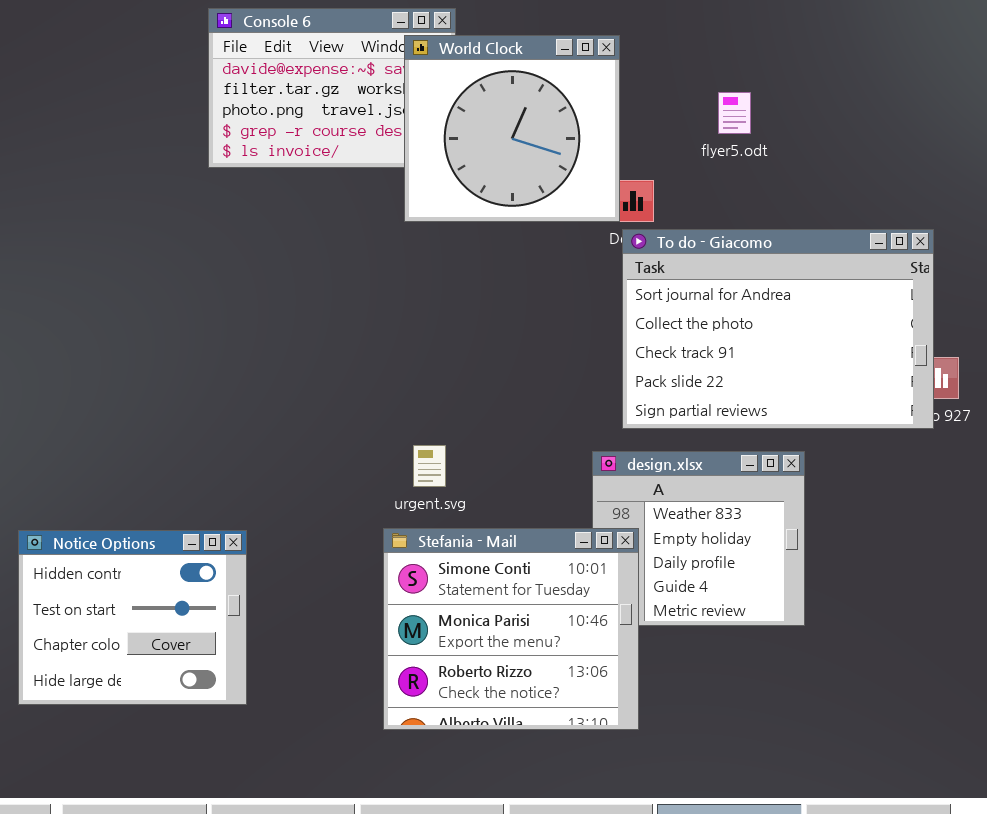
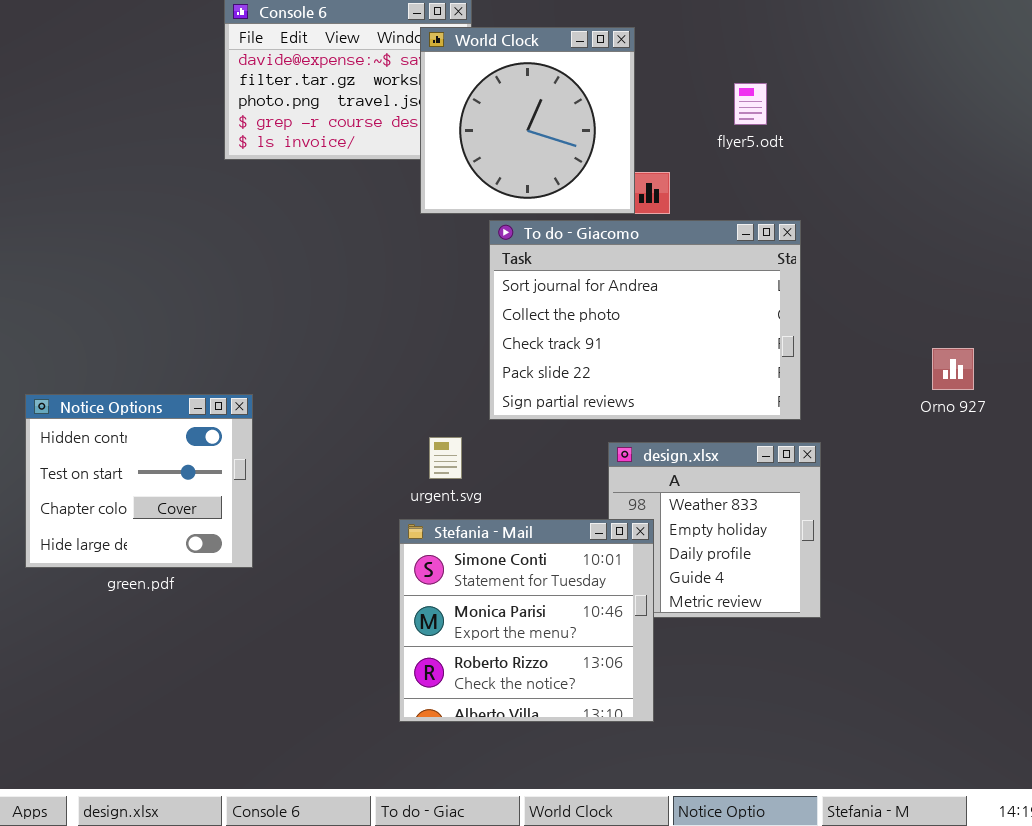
To do - Giacomo: [622,229,934,429] -> [489,220,801,420], moved
Notice Options: [18,530,247,705] -> [25,394,253,568], moved

